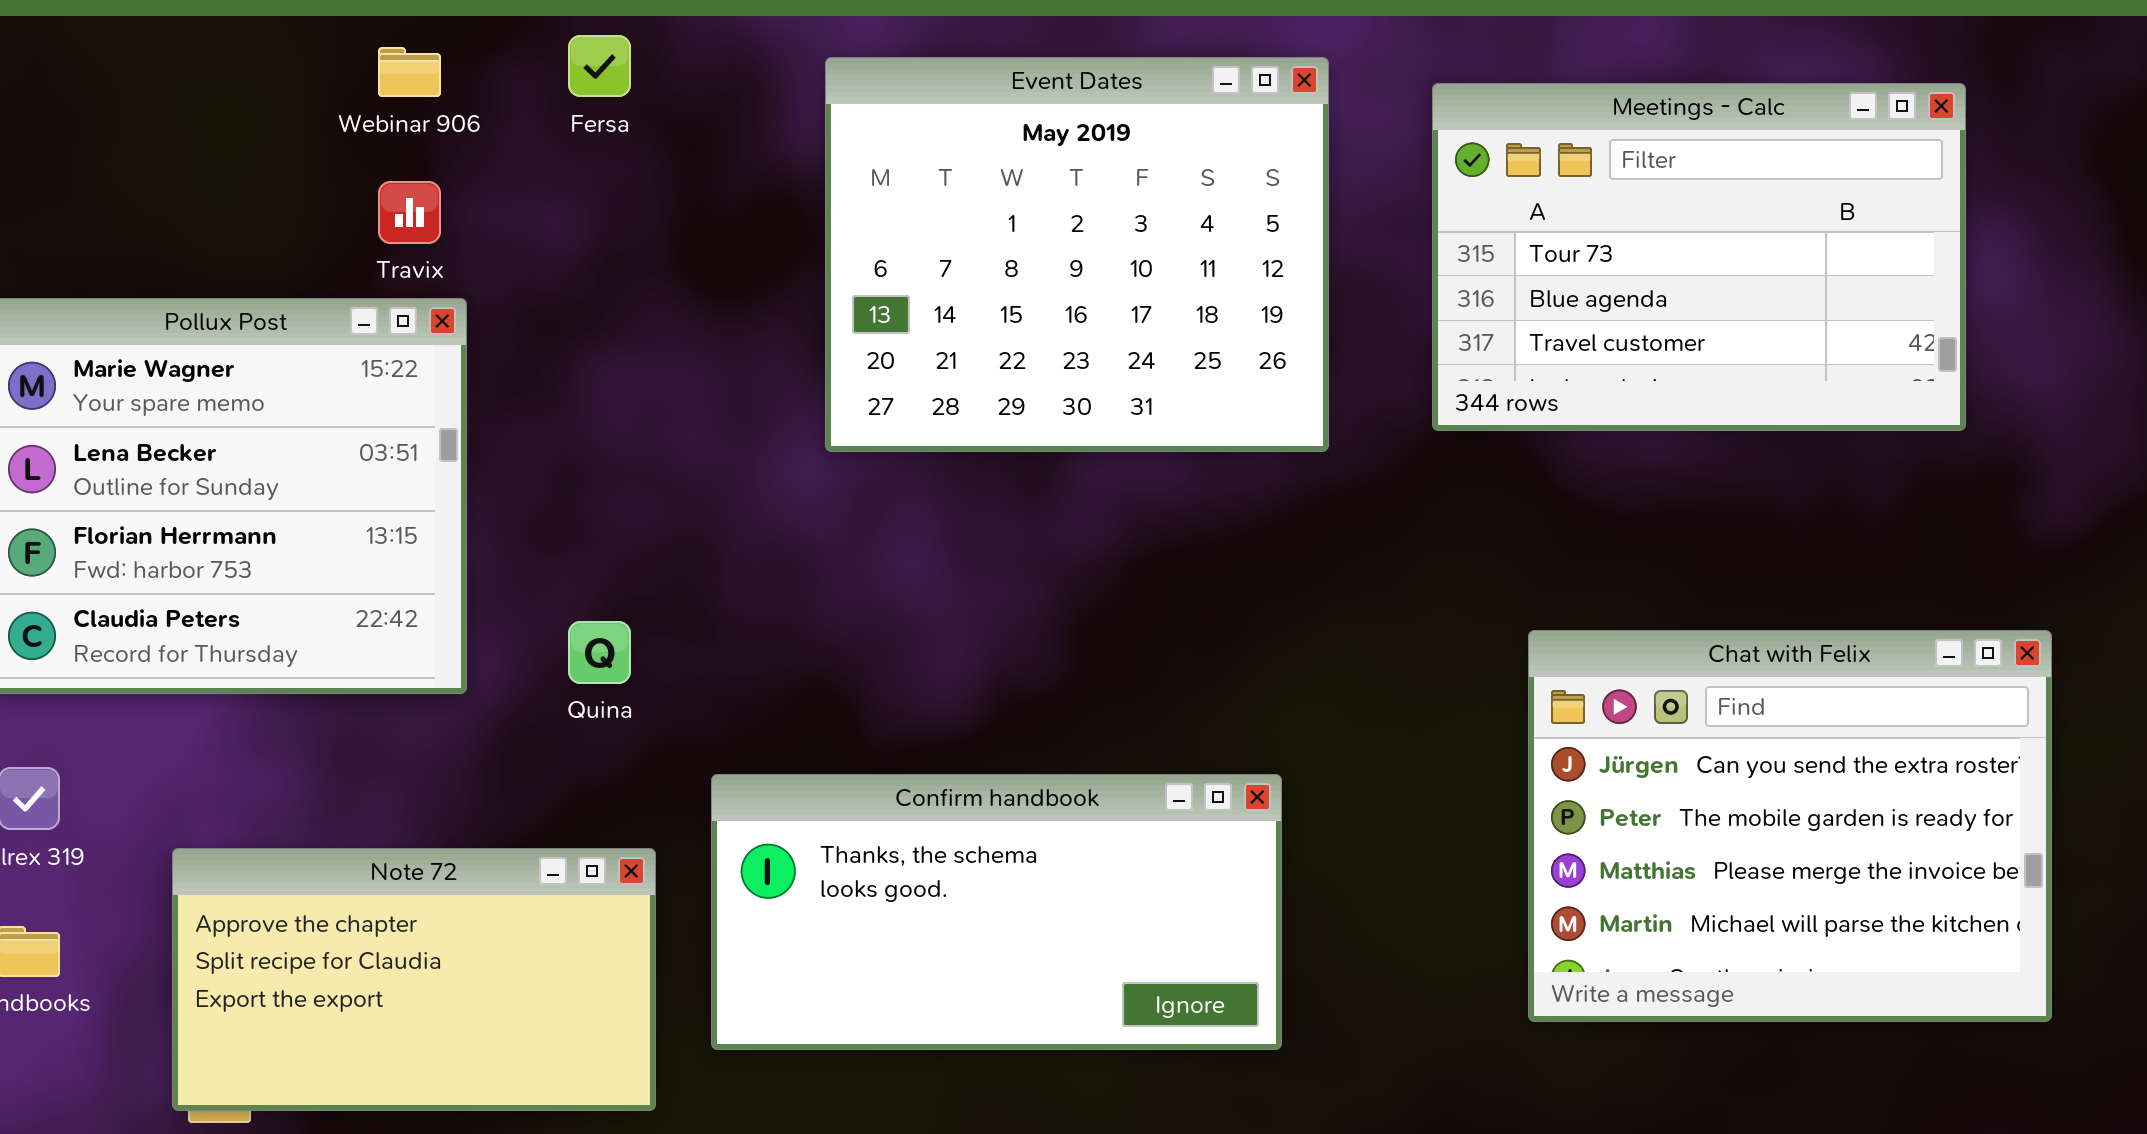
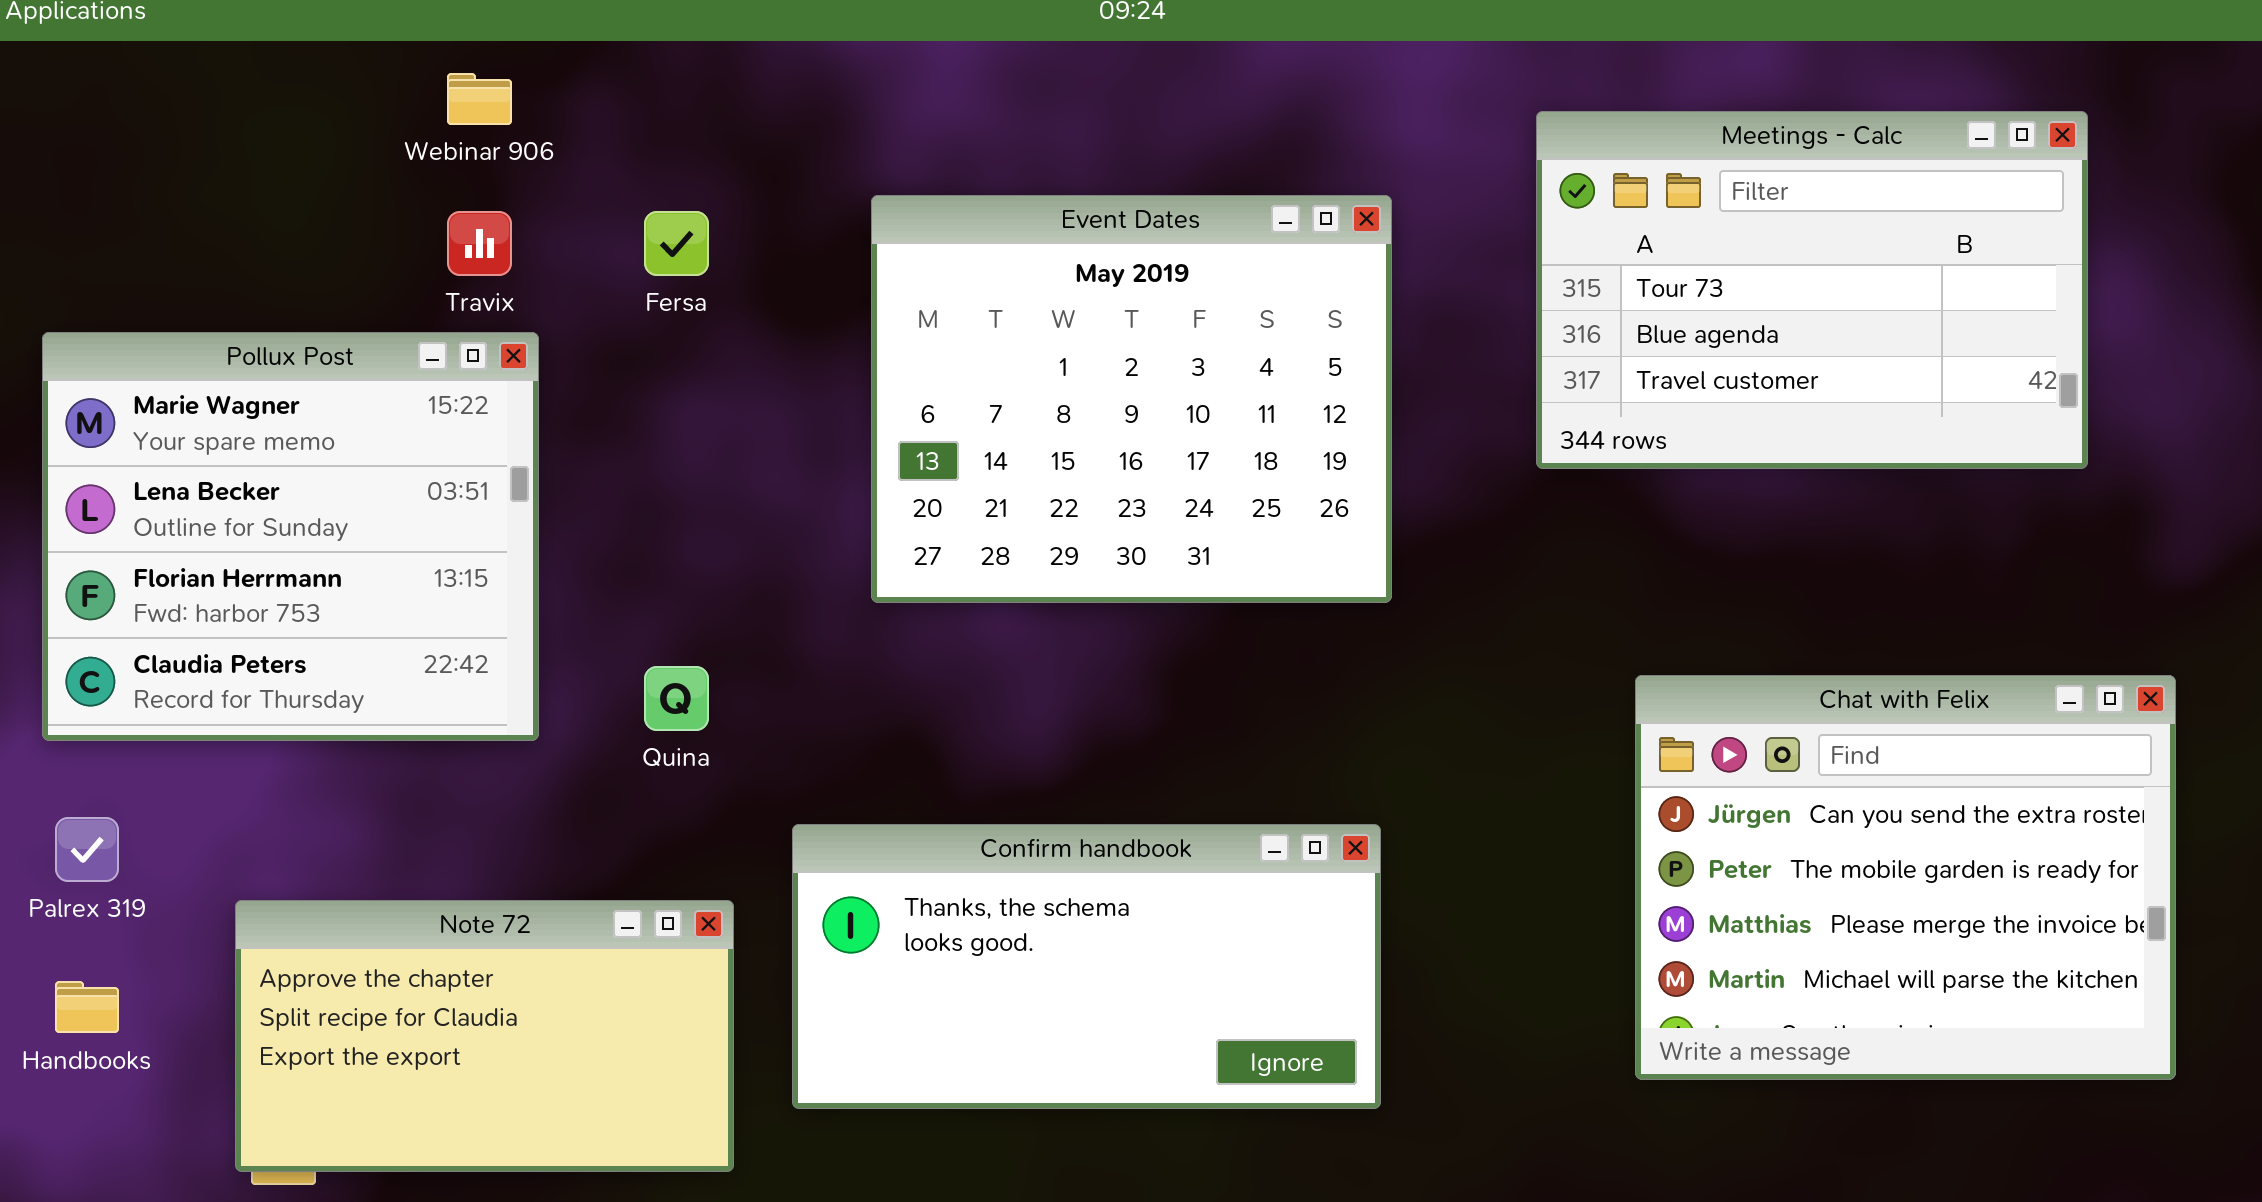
Fersa: [568,35,631,97] -> [644,211,709,276], moved
Event Dates: [825,57,1329,452] -> [871,195,1392,603], moved

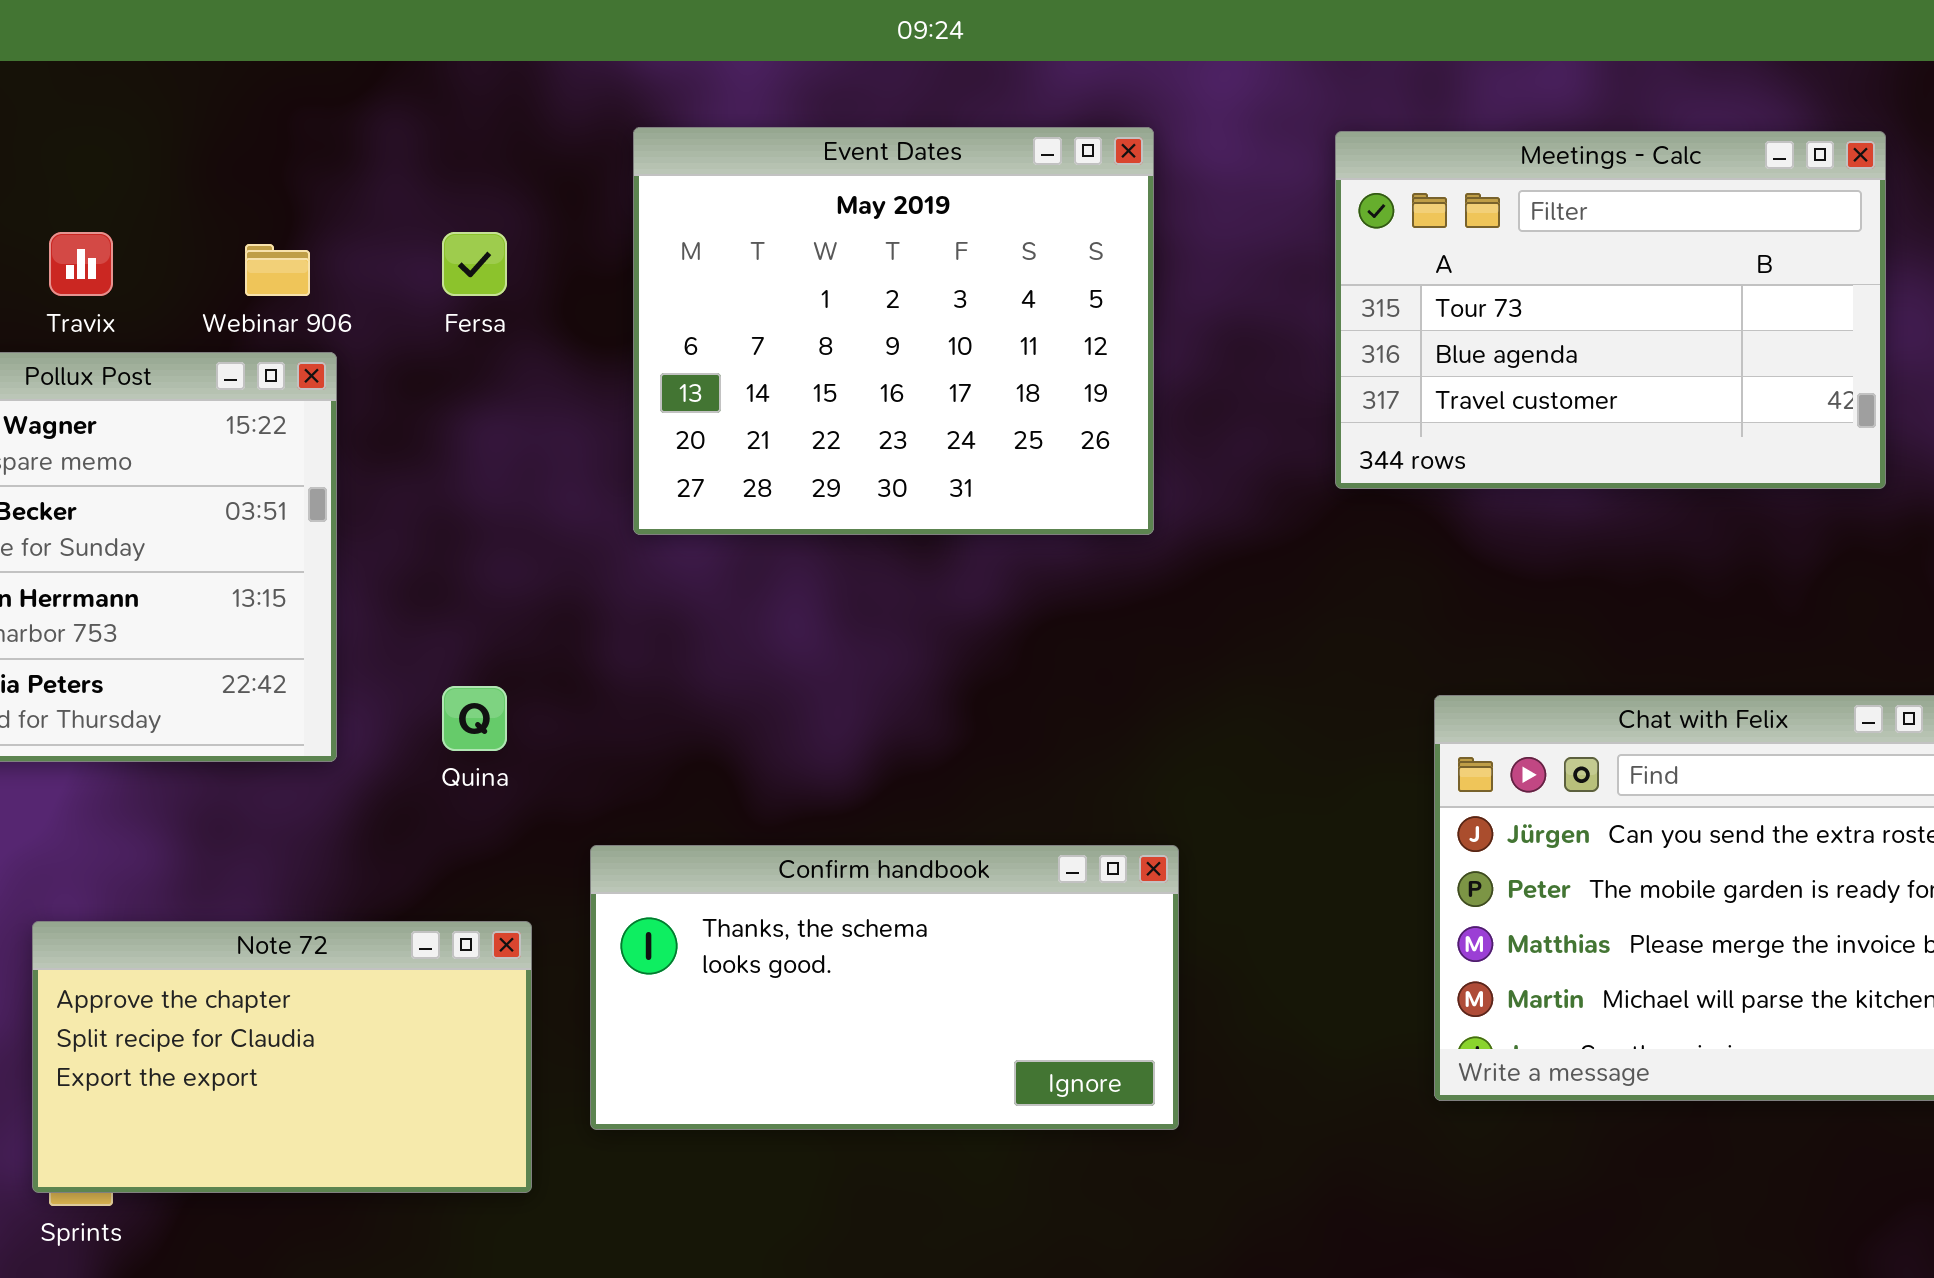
Webinar 906: [447,73,512,125] -> [245,244,310,296], moved
Event Dates: [871,195,1392,603] -> [633,127,1154,535], moved
Travix: [447,211,512,276] -> [49,232,113,296], moved

